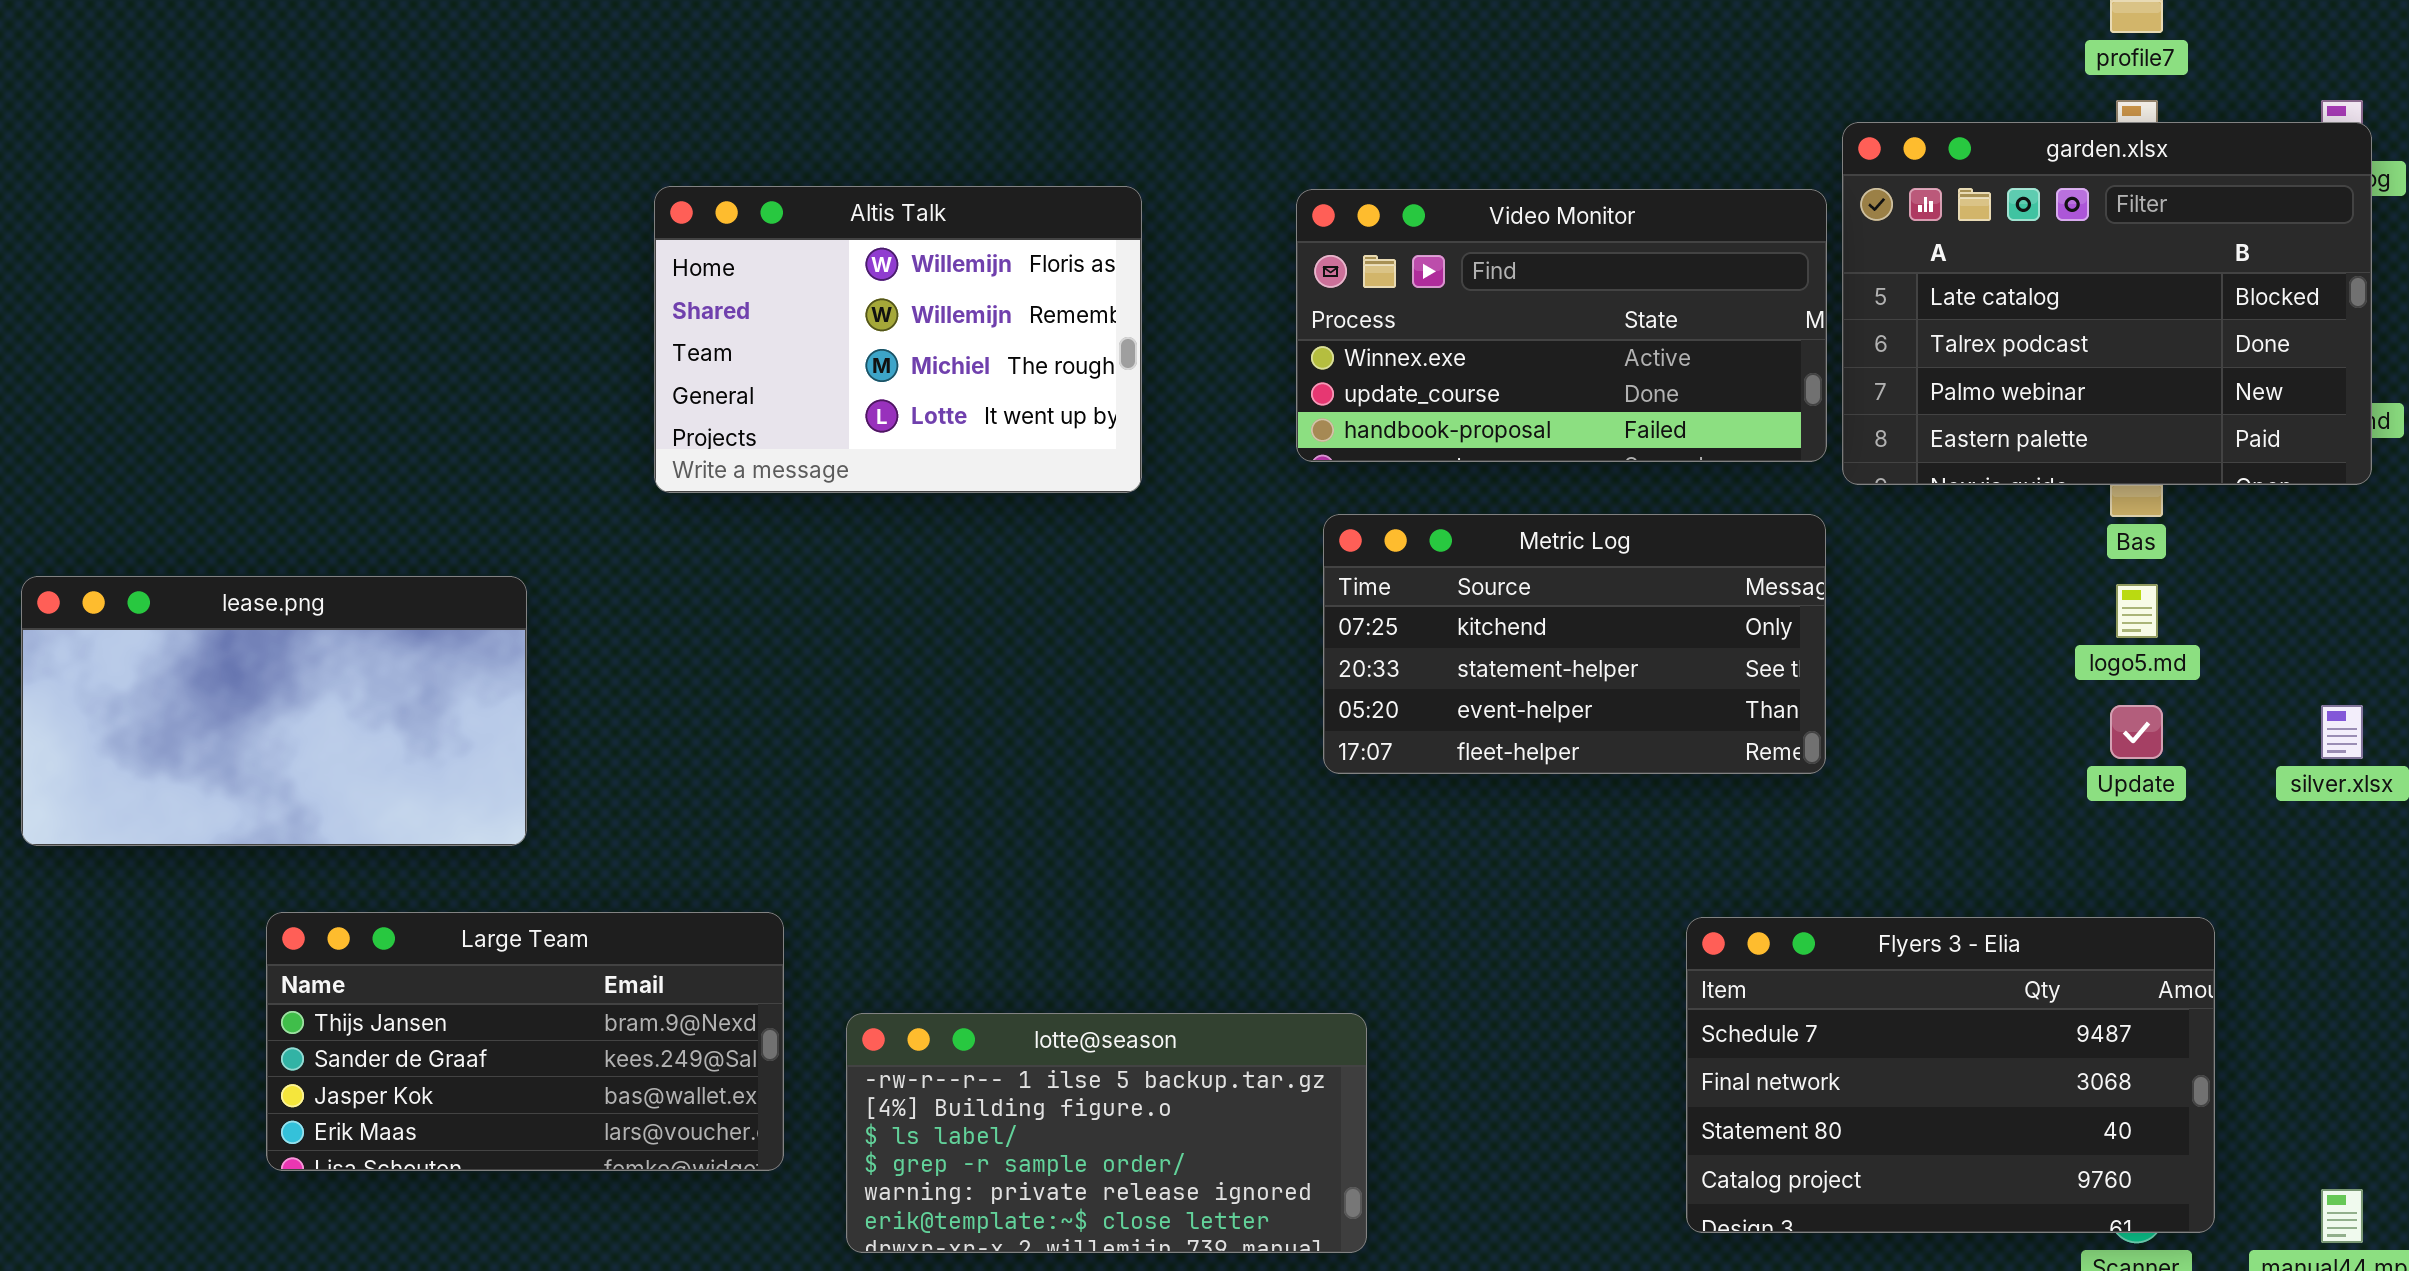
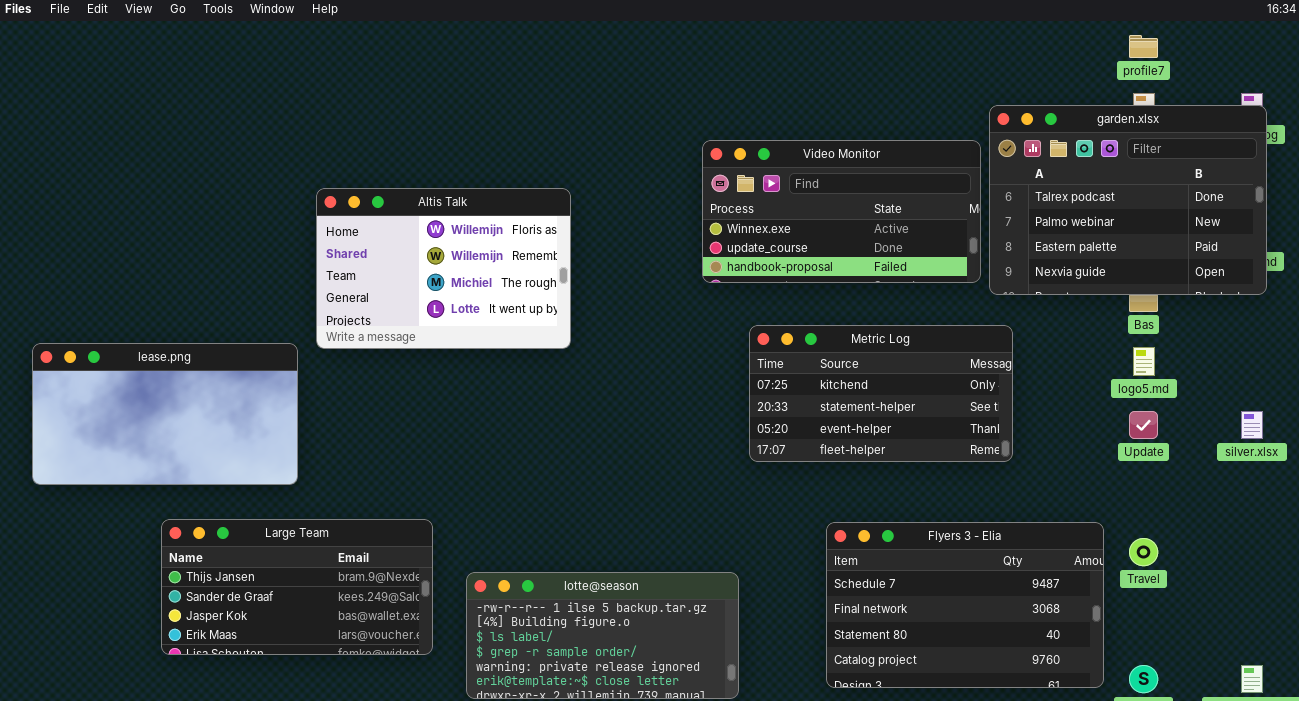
garden.xlsx: [1842,122,2372,485] -> [989,105,1267,295], scrolled down 1 row
Altis Talk: [654,186,1142,493] -> [316,188,571,349], moved
Metric Log: [1323,514,1826,774] -> [749,325,1013,462], moved
Flyers 3 - Elia: [1686,917,2215,1233] -> [826,522,1104,688], moved

